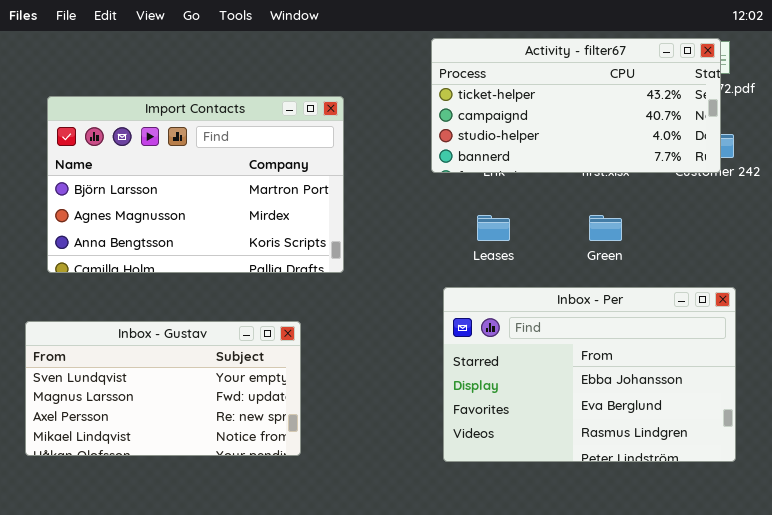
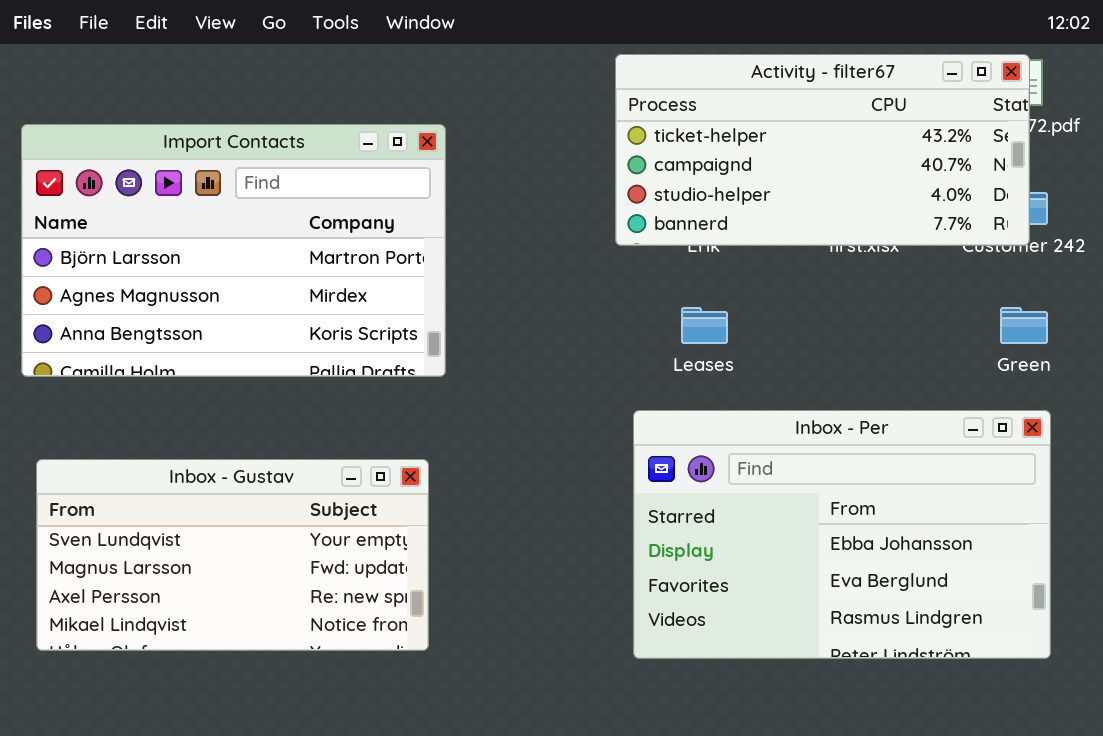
Import Contacts: [47,96,344,273] -> [21,124,446,377], moved
Green: [589,215,622,241] -> [1000,307,1048,344], moved

